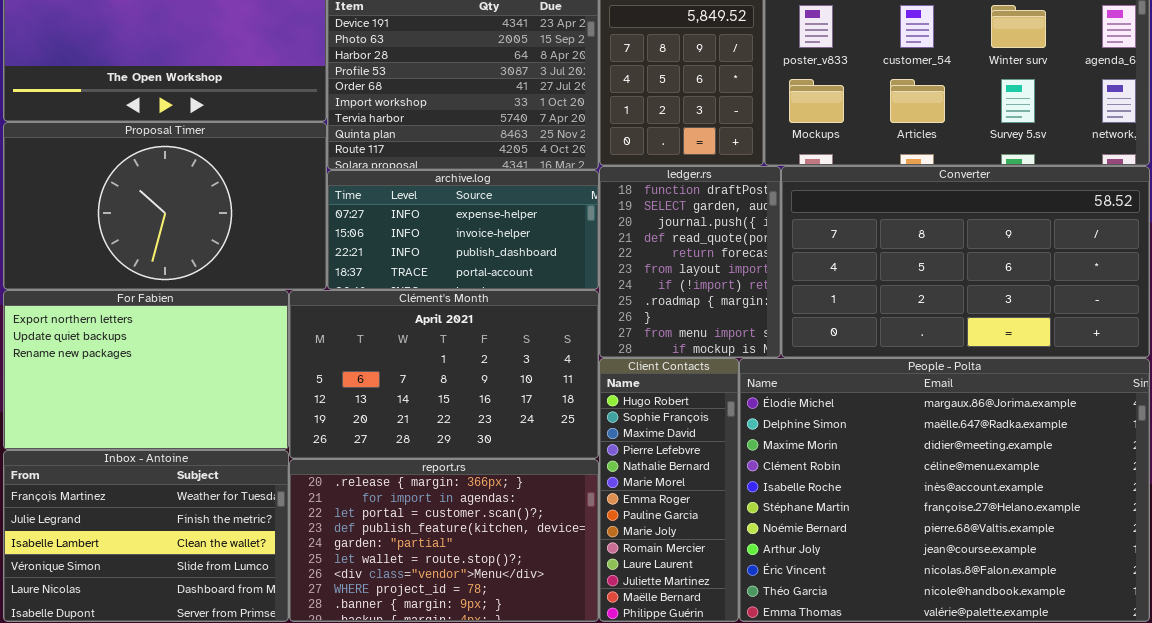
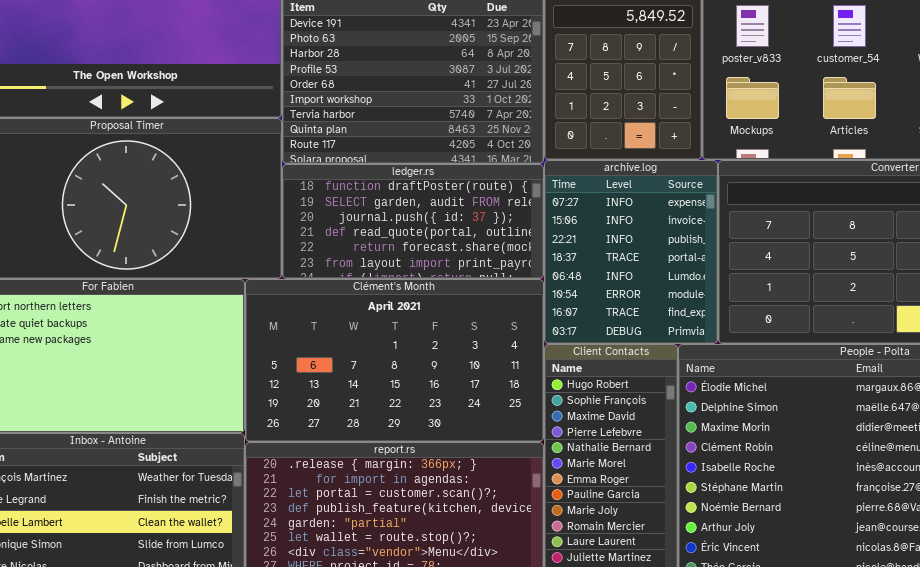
ledger.rs: [599,166,781,358] -> [282,164,544,279], moved, resized
archive.log: [327,170,599,290] -> [544,160,718,344], moved, resized

